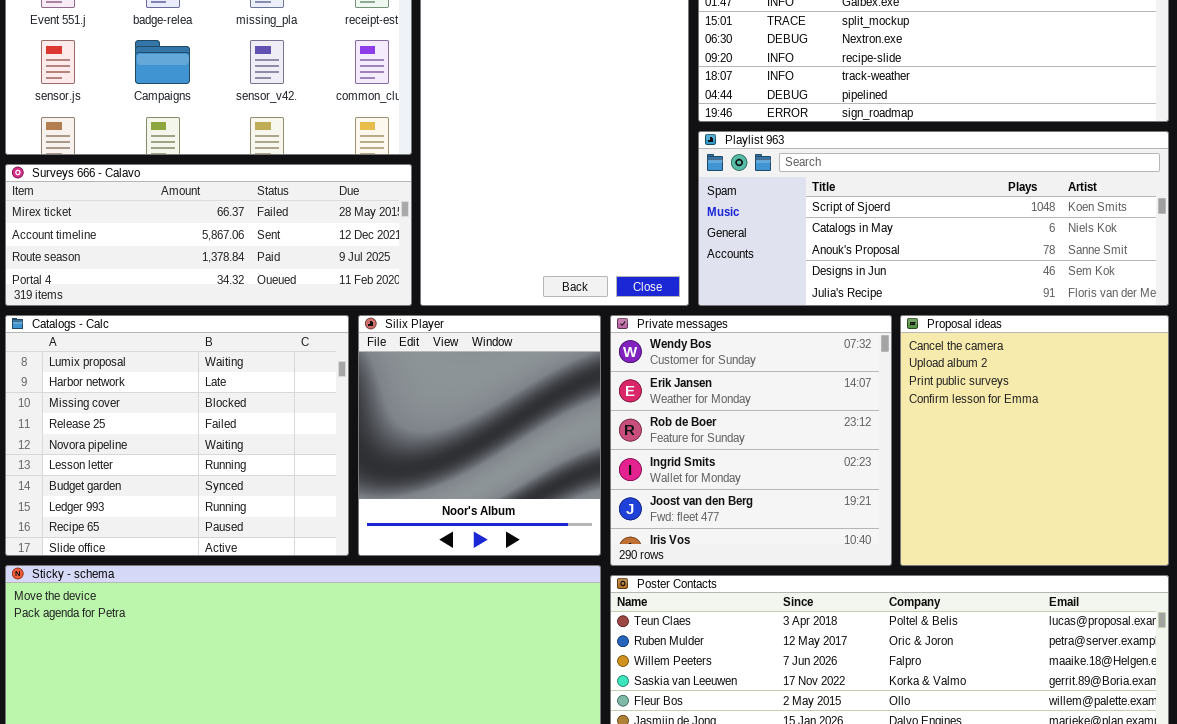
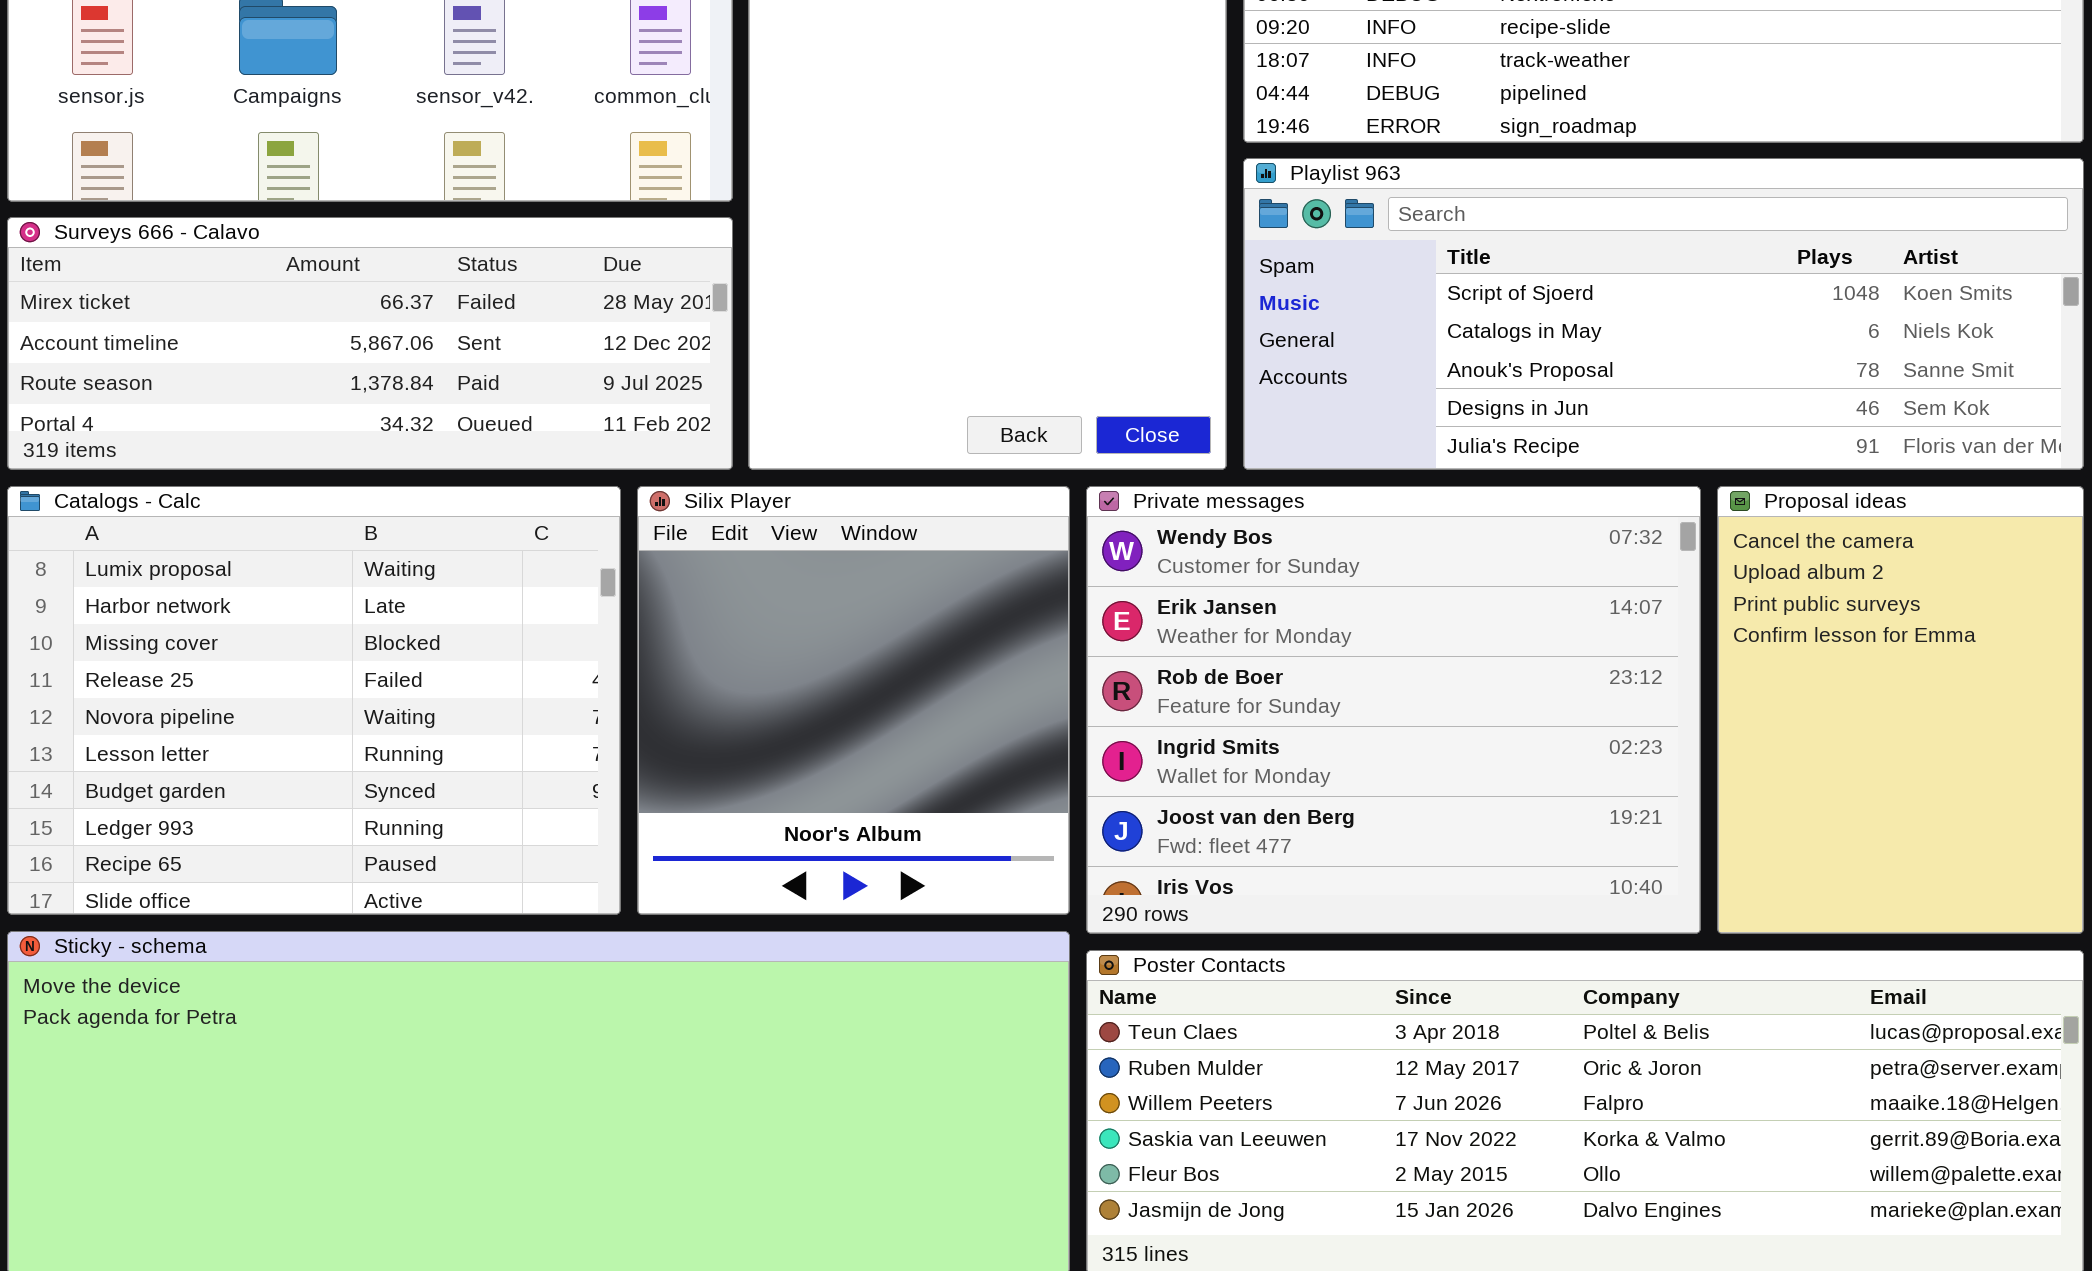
Private messages: [610,315,892,566] -> [1086,486,1701,934], resized
Proposal ideas: [900,315,1169,566] -> [1717,486,2084,934], resized

